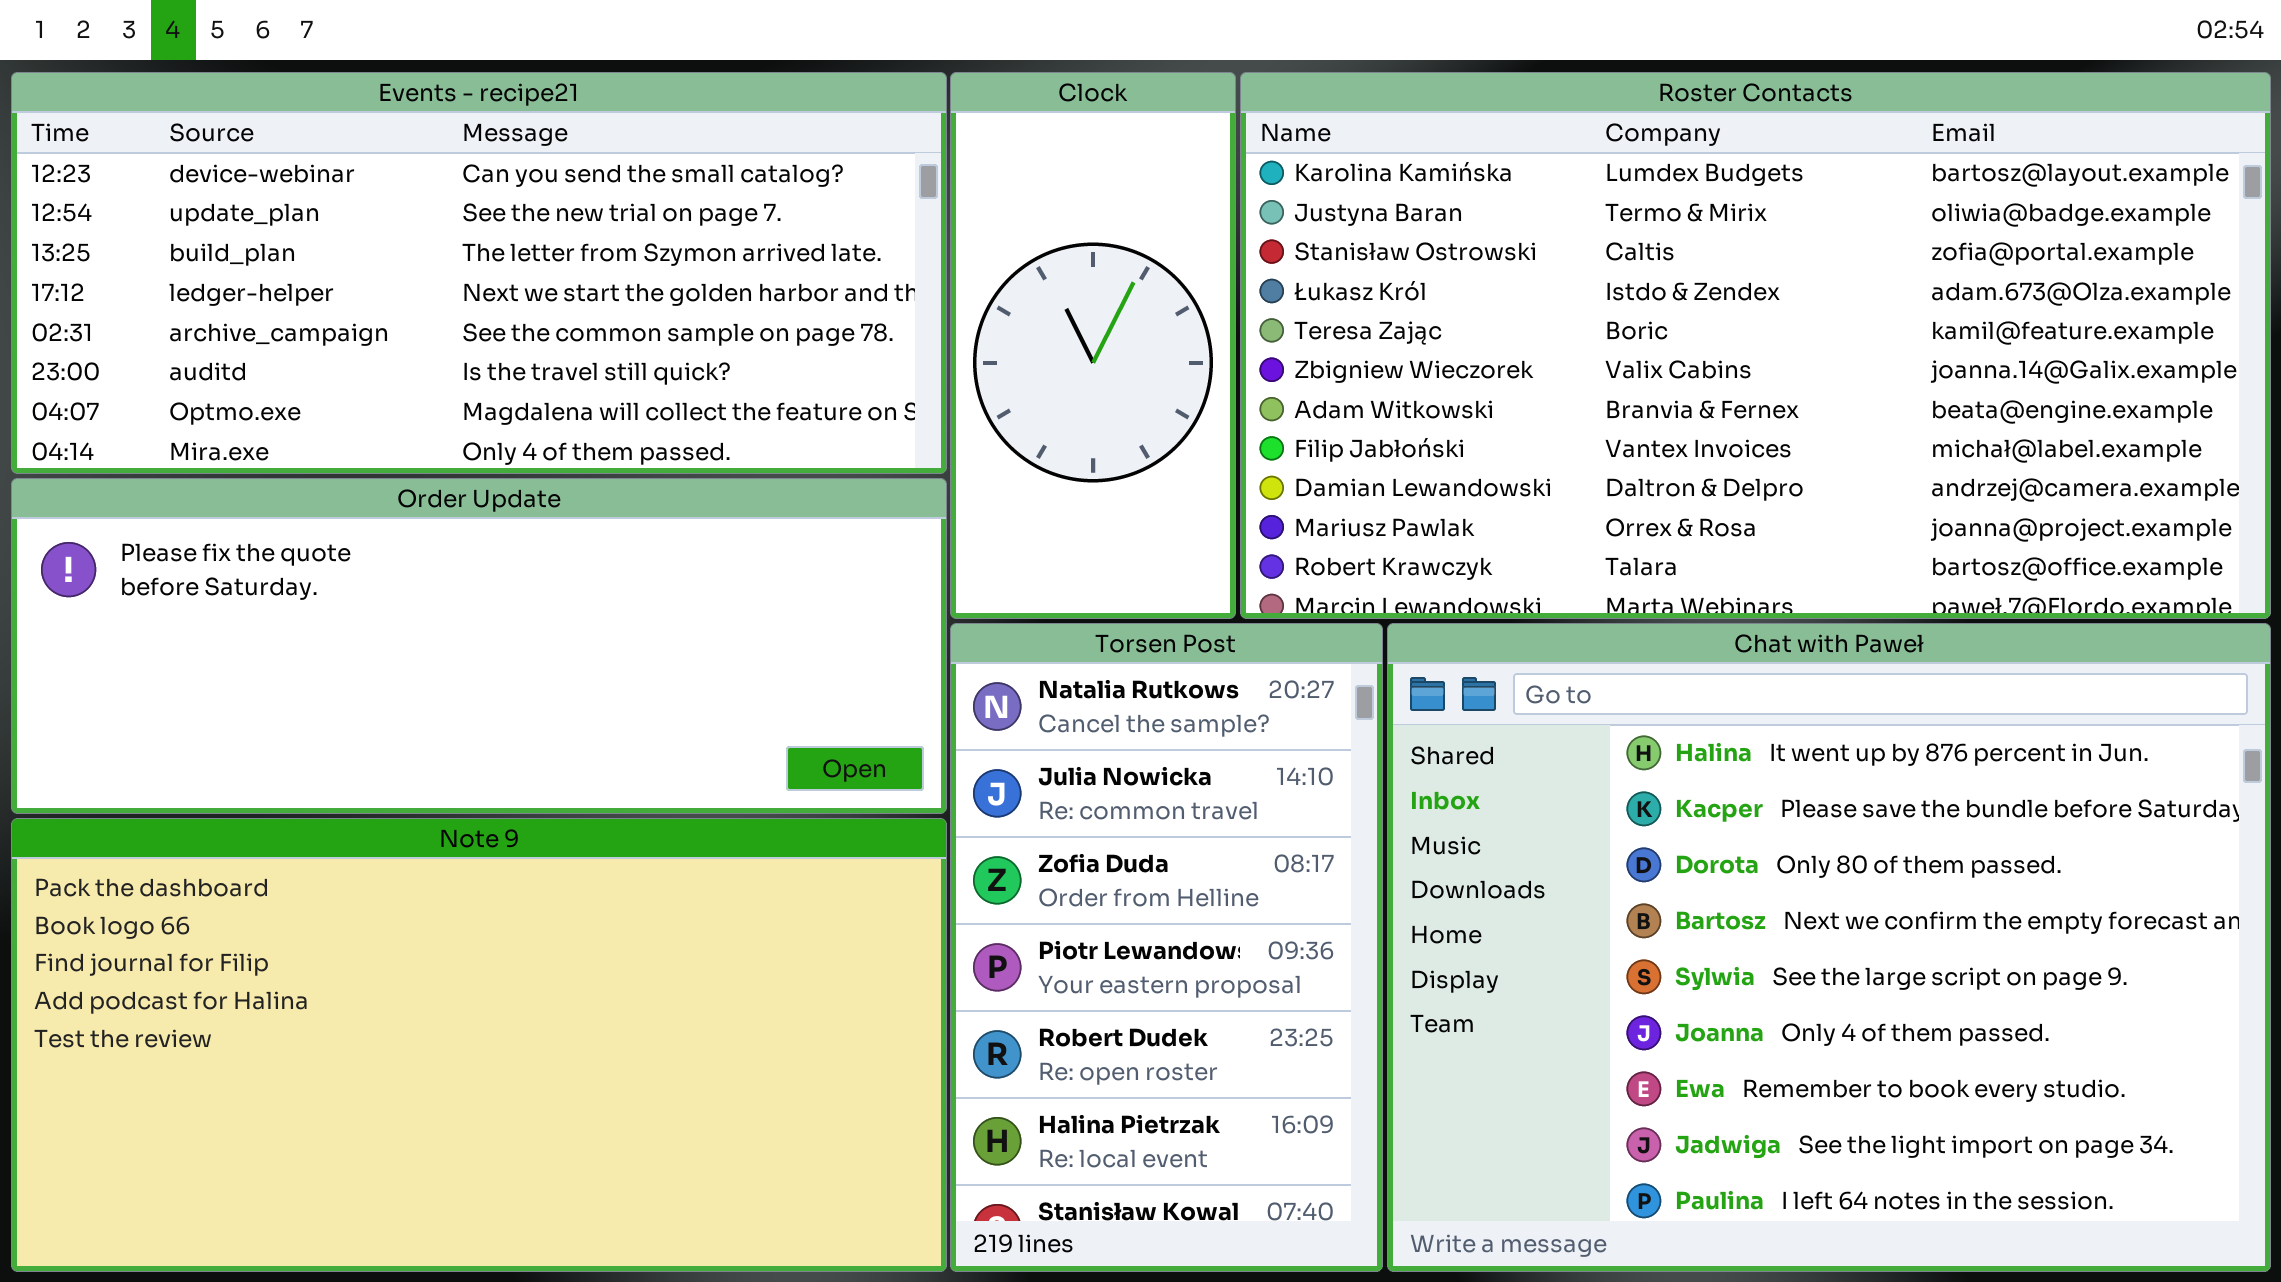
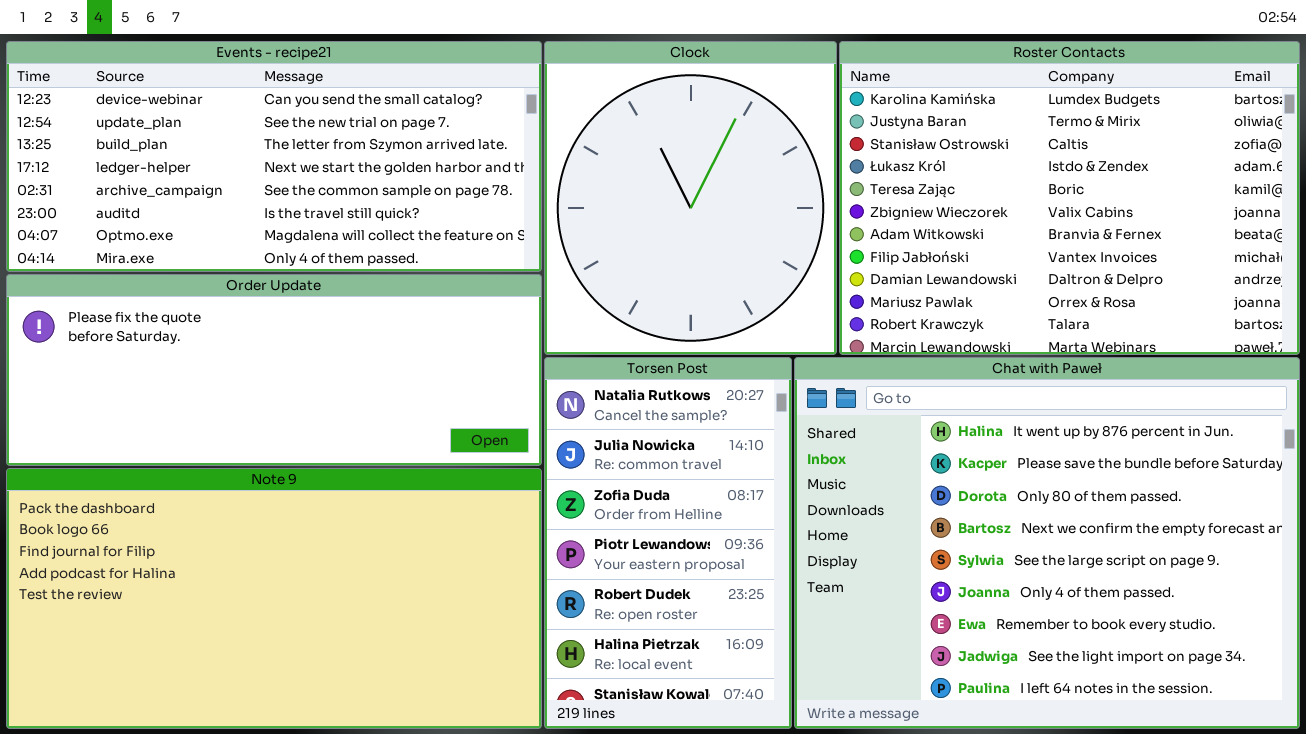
Clock: [950,72,1236,619] -> [544,41,837,355], resized
Roster Contacts: [1240,72,2271,619] -> [839,41,1300,355], resized

